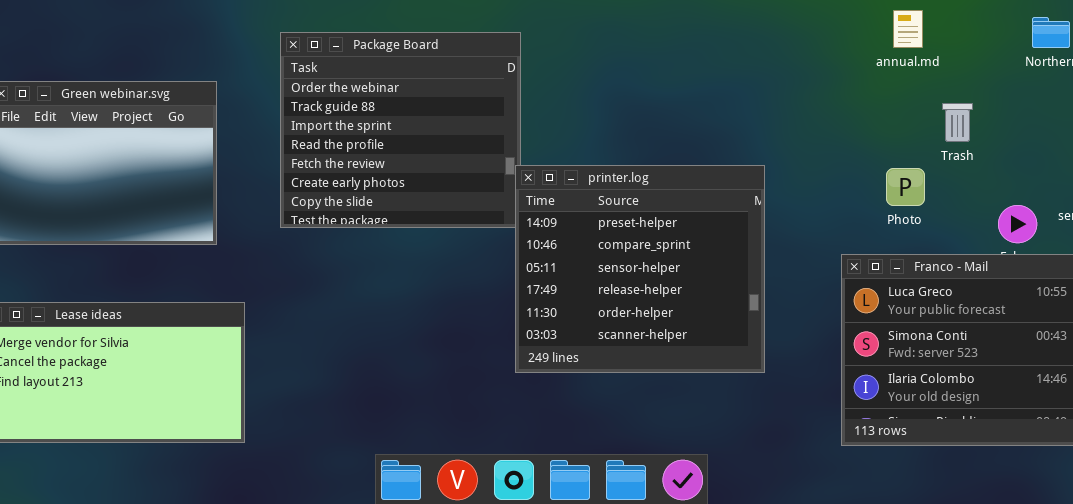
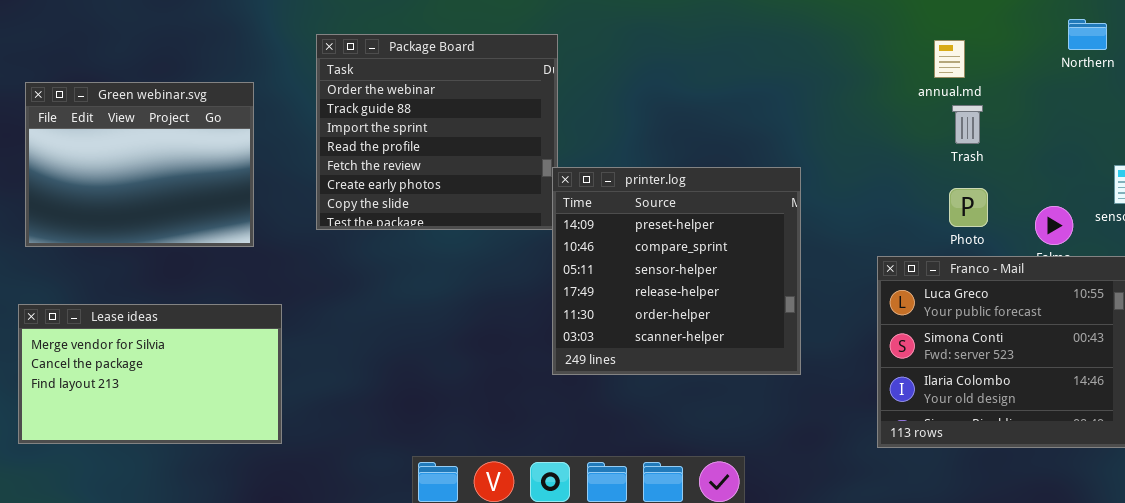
annual.md: [893,10,923,48] -> [934,40,965,78], moved
Trash: [942,103,973,142] -> [952,105,983,144], moved
Photo: [886,168,925,206] -> [949,188,988,227], moved

